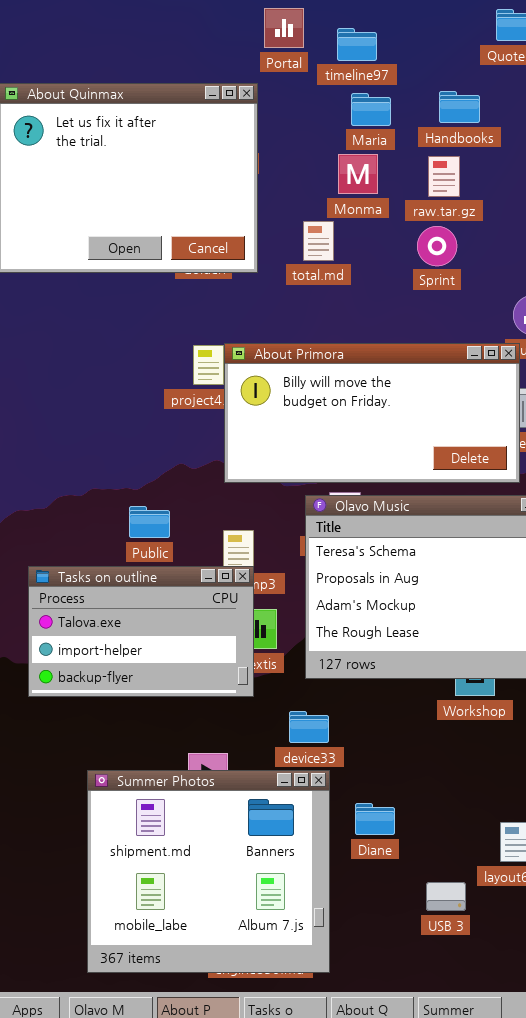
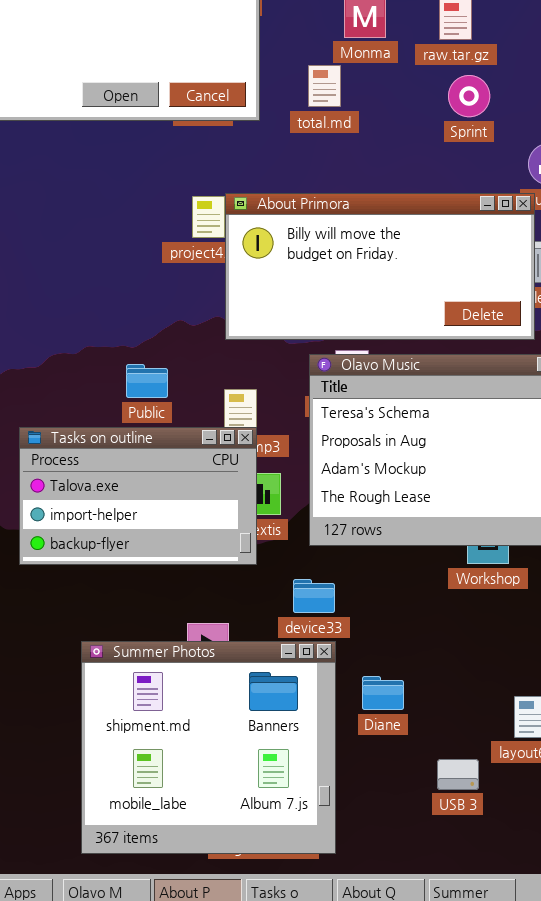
Sprint: [417,226,457,266] -> [448,75,490,117], moved

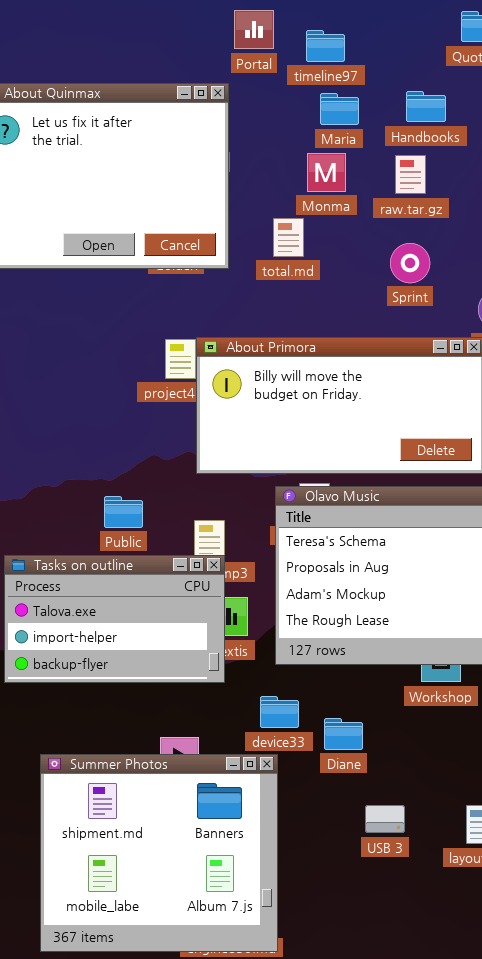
Sprint: [448,75,490,117] -> [390,243,430,283], moved
Summer Photos: [81,641,336,854] -> [40,754,278,952], moved
Diane: [362,676,404,710] -> [324,718,363,750], moved
USB 3: [437,759,479,790] -> [365,805,405,833], moved

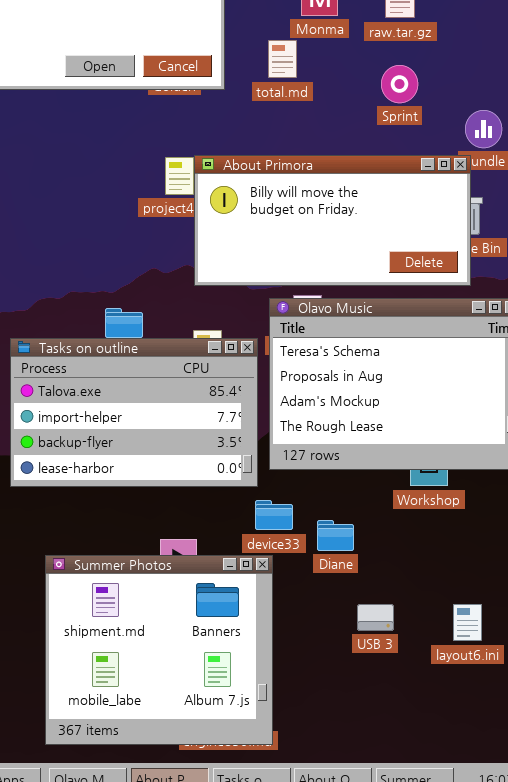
Tasks on outline: [4,555,225,683] -> [10,338,258,487], resized

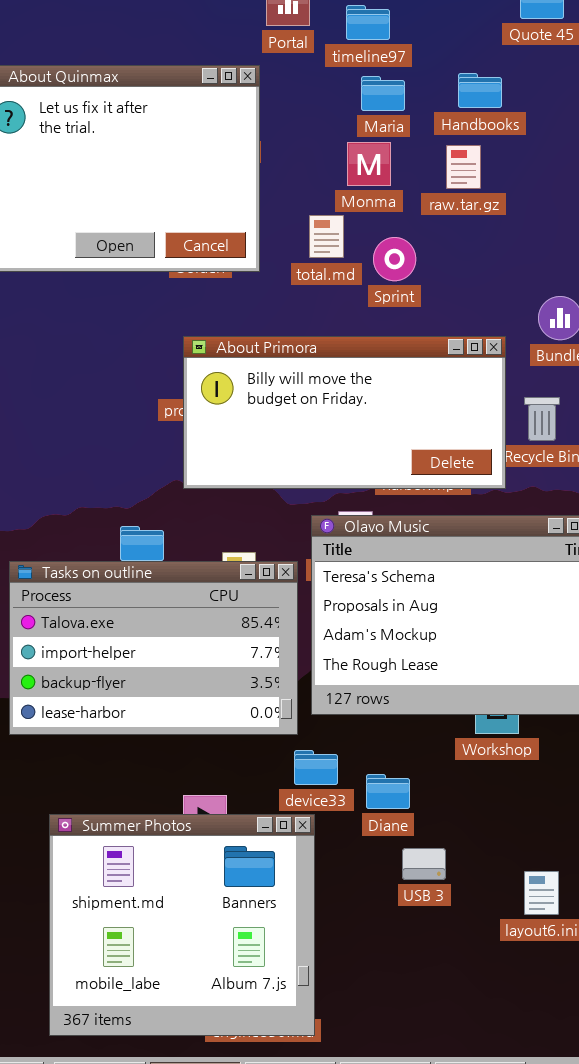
Sprint: [381,65,418,103] -> [373,237,416,281], moved
About Primora: [194,155,471,286] -> [183,336,506,489], moved
USB 3: [357,604,394,631] -> [402,848,446,880], moved

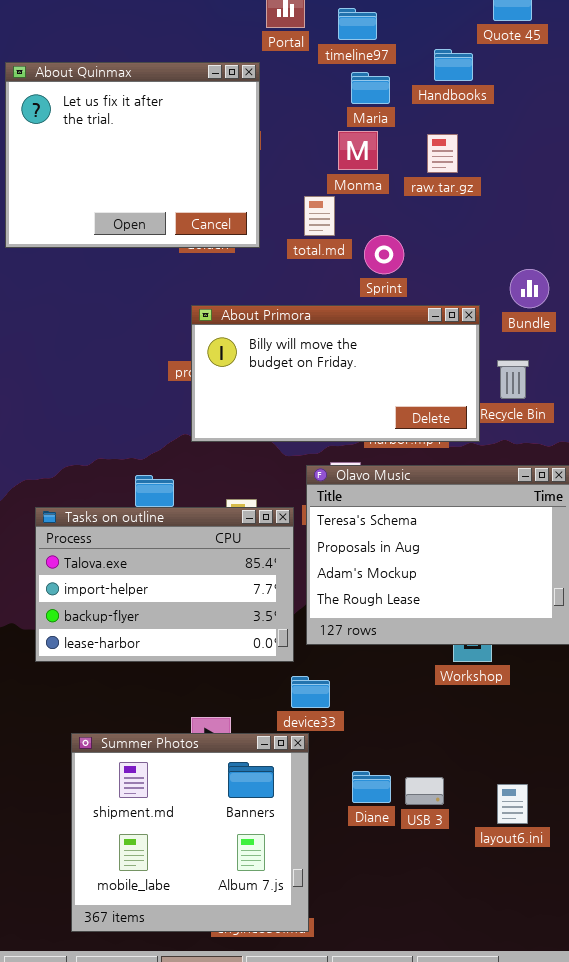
Handbooks: [458,73,502,108] -> [434,49,473,81], moved
Sprint: [373,237,416,281] -> [364,235,404,274], moved
Diane: [366,774,410,809] -> [352,771,391,803], moved
USB 3: [402,848,446,880] -> [405,777,444,805], moved

